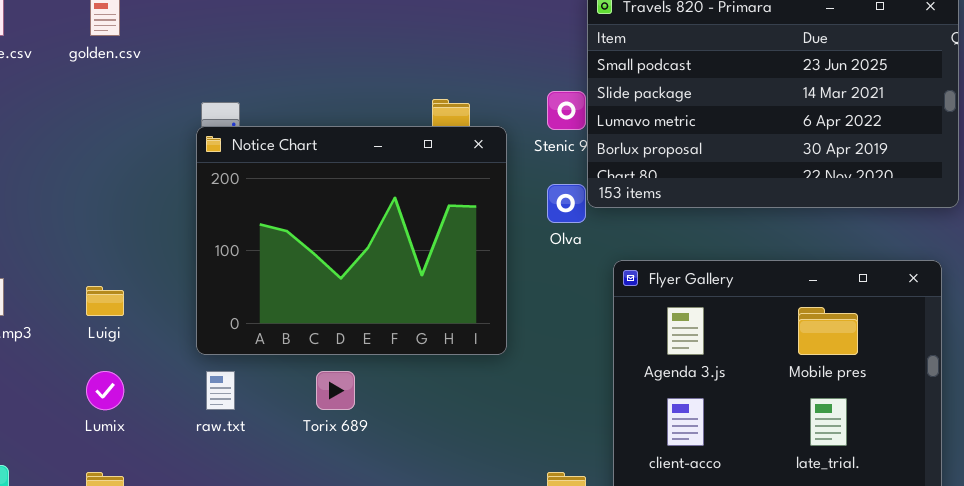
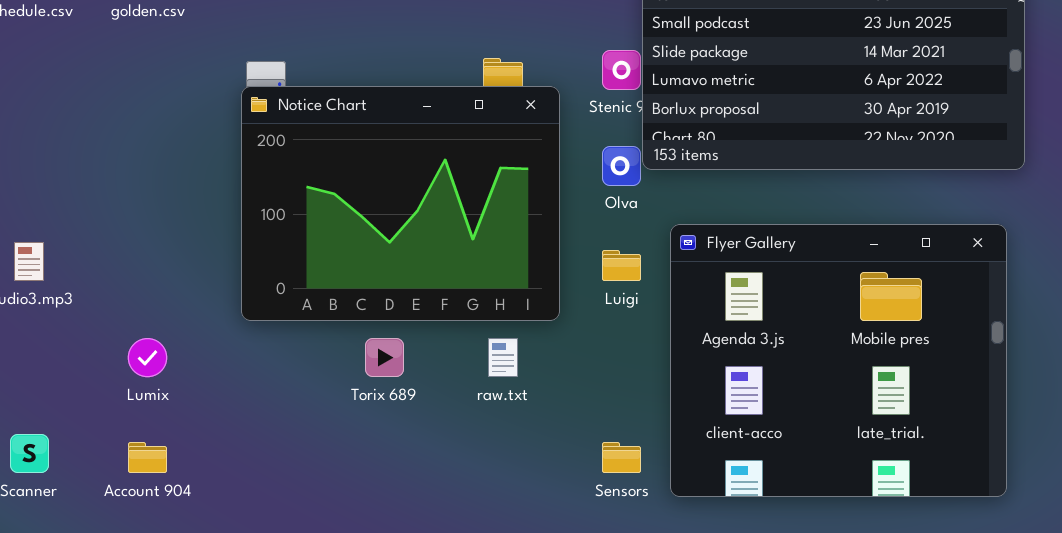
Luigi: [86,286,124,316] -> [602,250,641,281], moved
raw.txt: [206,371,235,410] -> [488,338,518,377], moved

